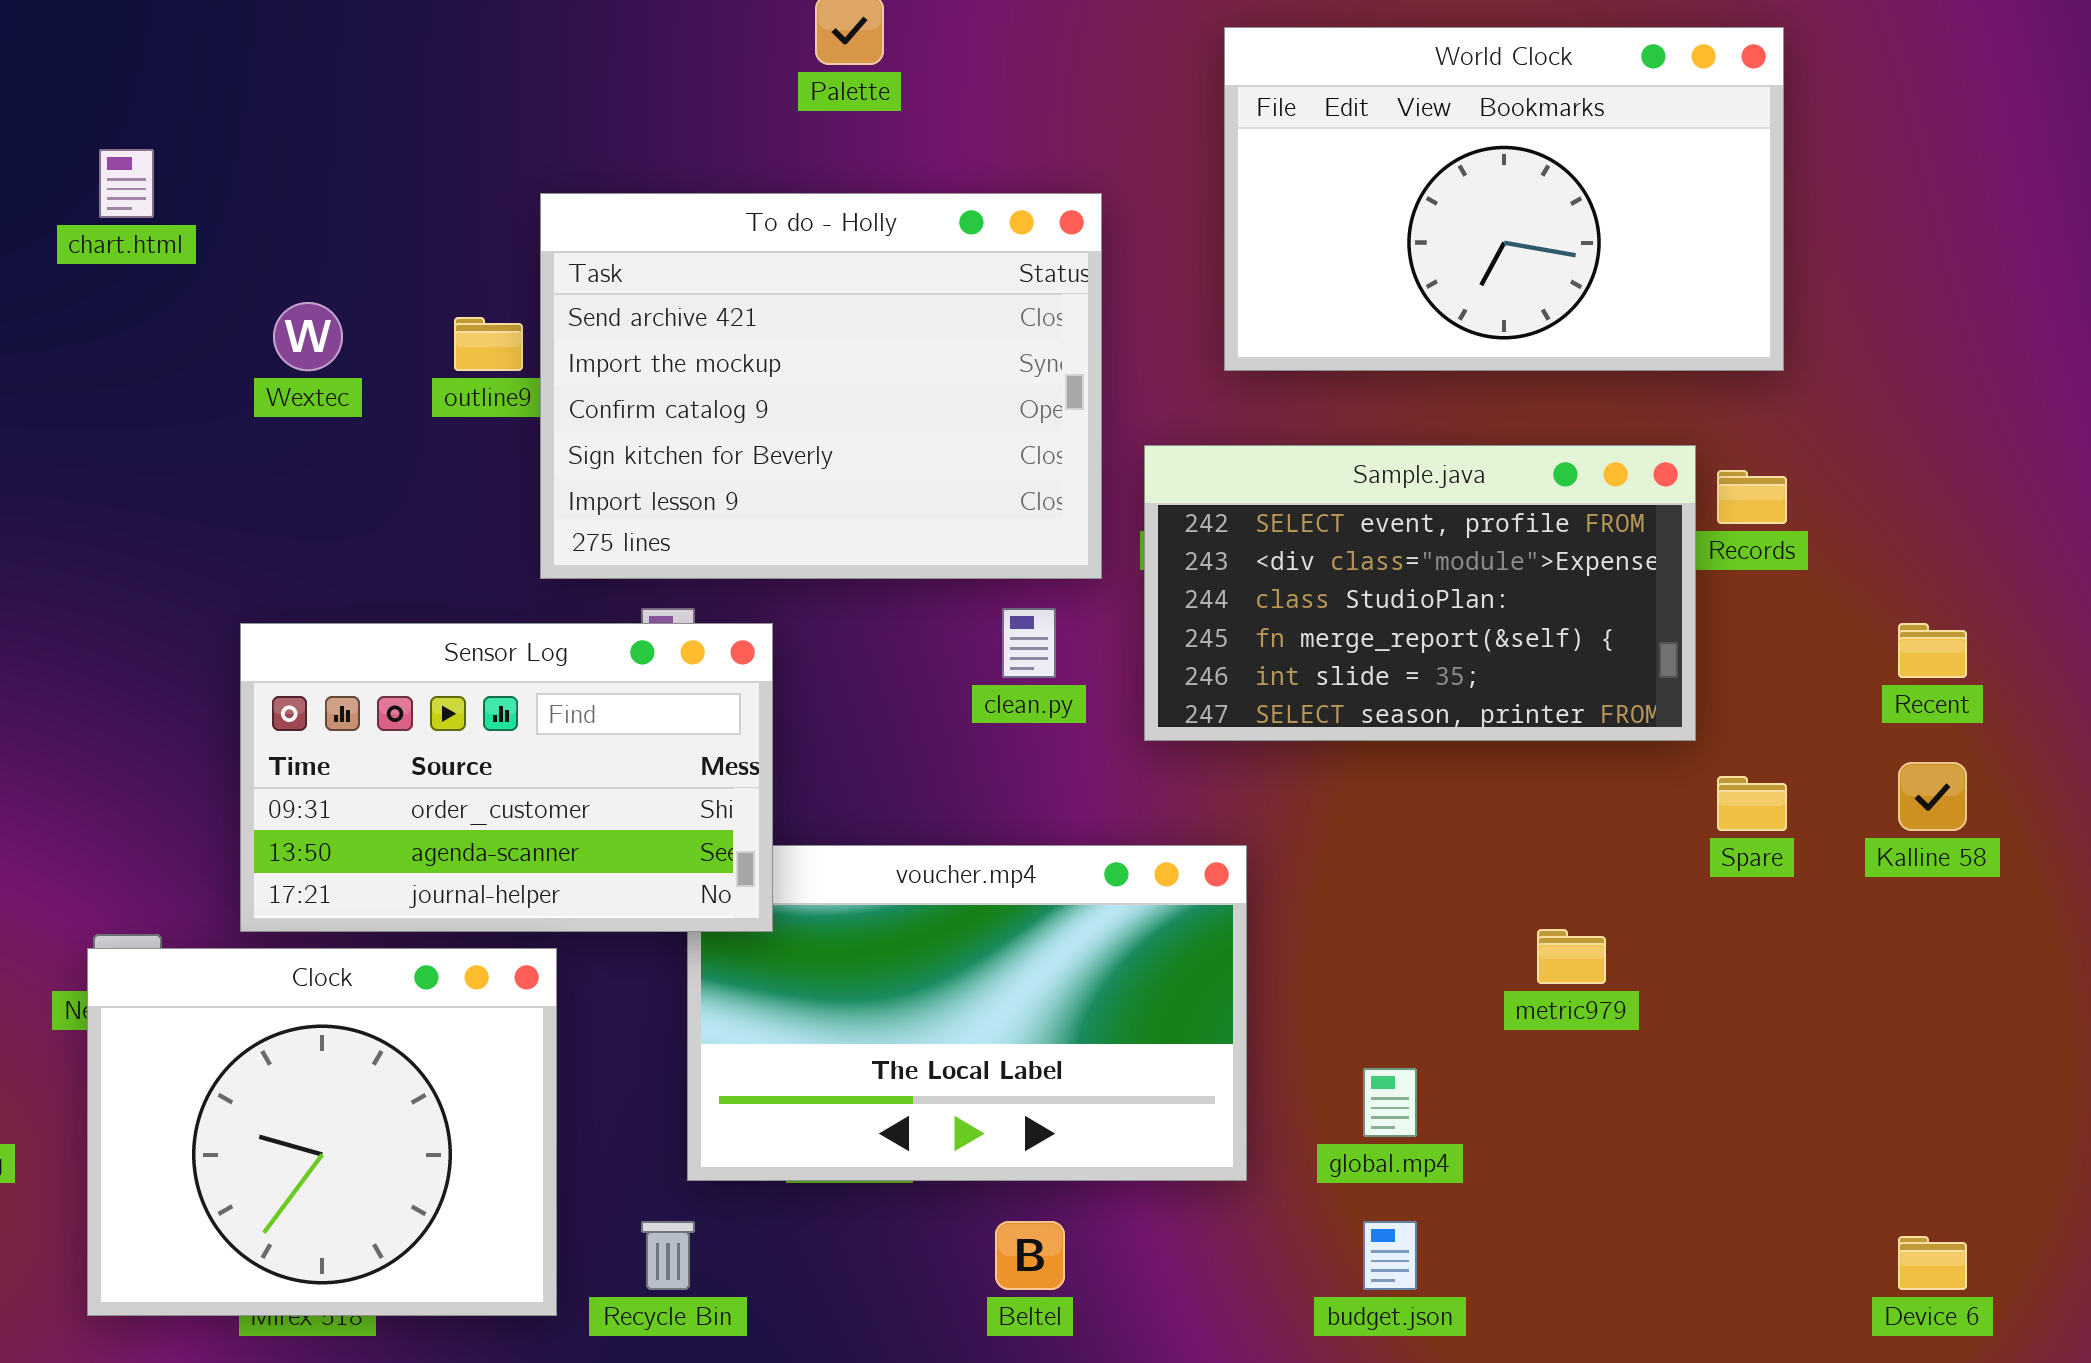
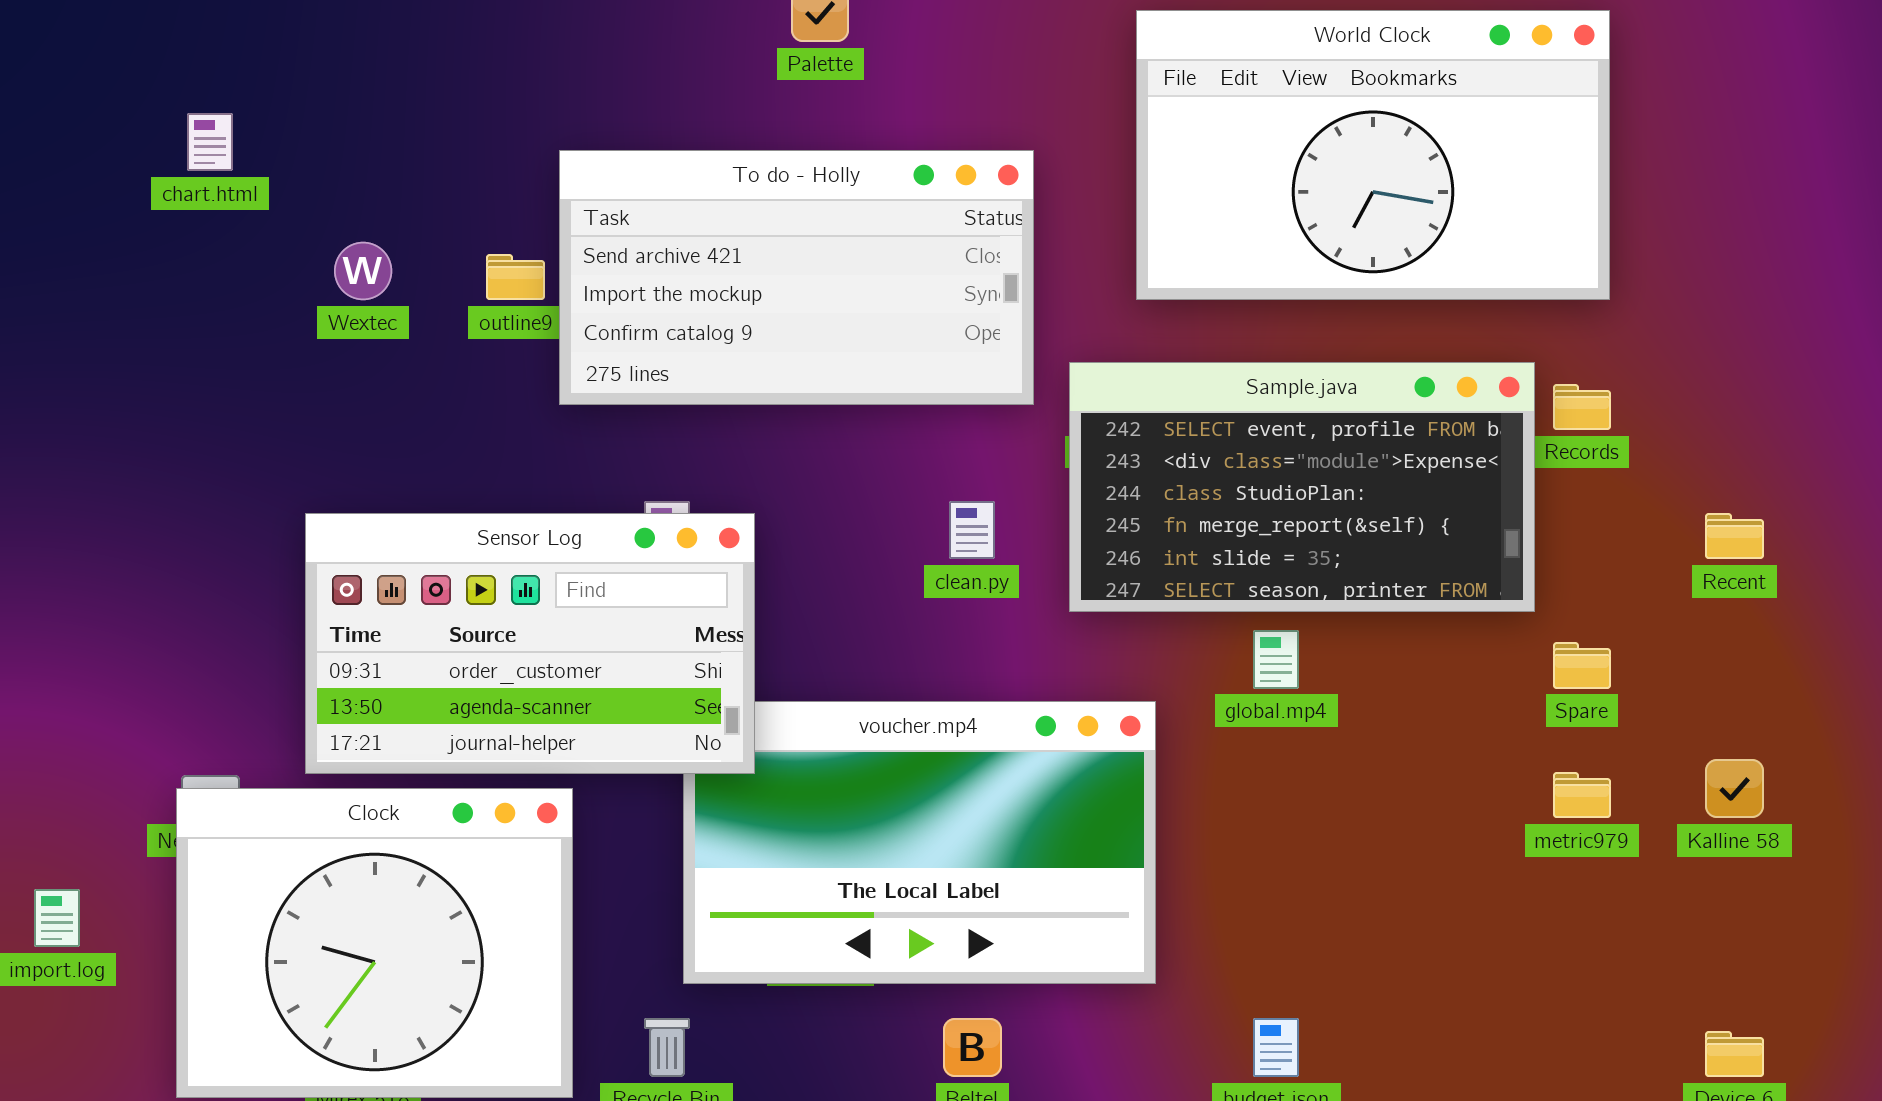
To do - Holly: [540,193,1102,579] -> [559,150,1034,405], resized
Kalline 58: [1898,762,1967,831] -> [1705,759,1764,818], moved
metric979: [1537,929,1606,984] -> [1553,772,1611,818], moved
global.mp4: [1363,1068,1417,1137] -> [1253,630,1299,689], moved

